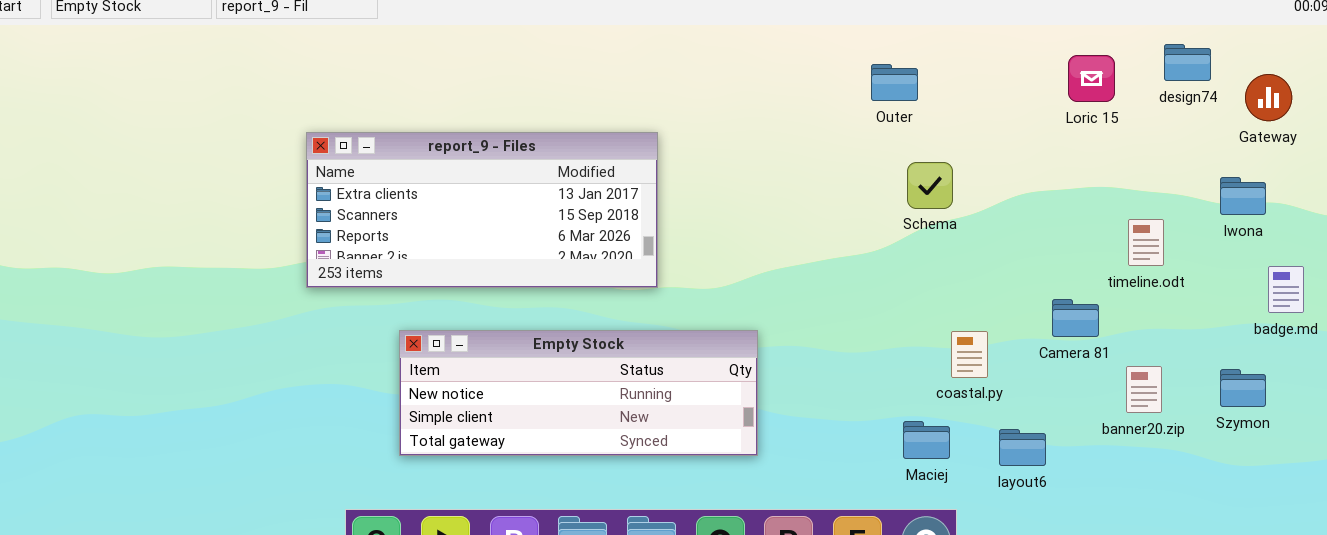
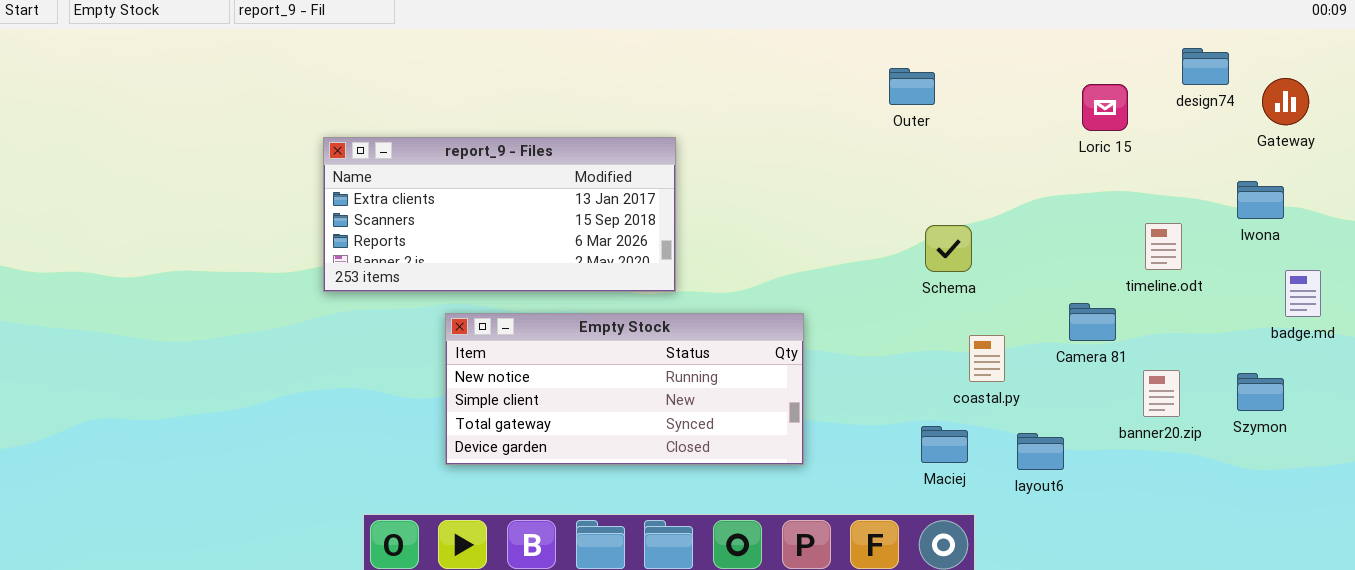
Loric 15: [1068,55,1115,102] -> [1082,84,1128,131], moved
Schema: [907,162,953,209] -> [925,225,972,272], moved
Empty Stock: [399,330,758,456] -> [445,313,804,465], moved, resized

